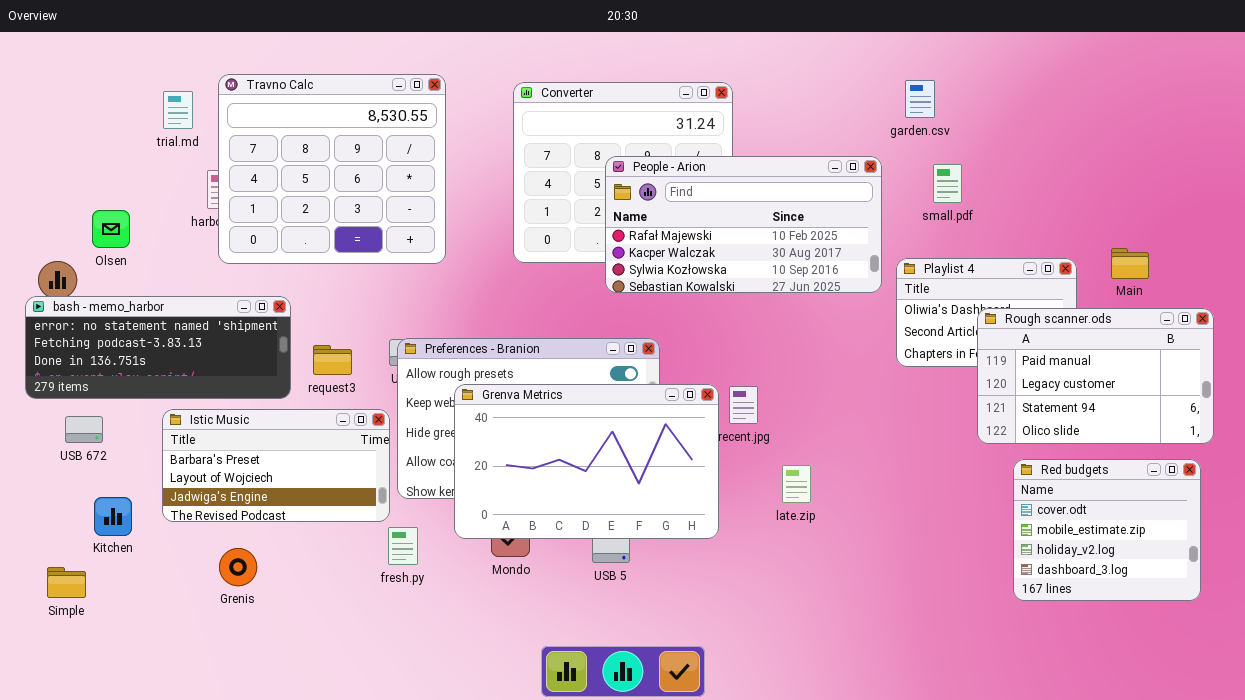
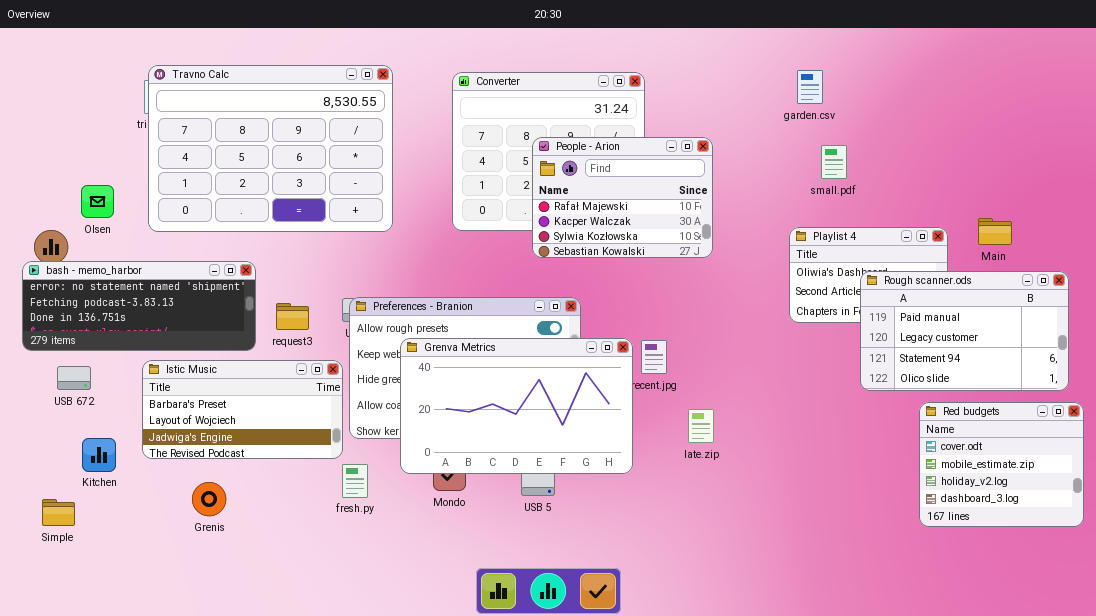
Travno Calc: [218,74,446,264] -> [148,65,393,232], resized
People - Arion: [605,156,882,293] -> [532,137,713,258], resized
Red budgets: [1013,459,1201,601] -> [919,402,1084,527], moved

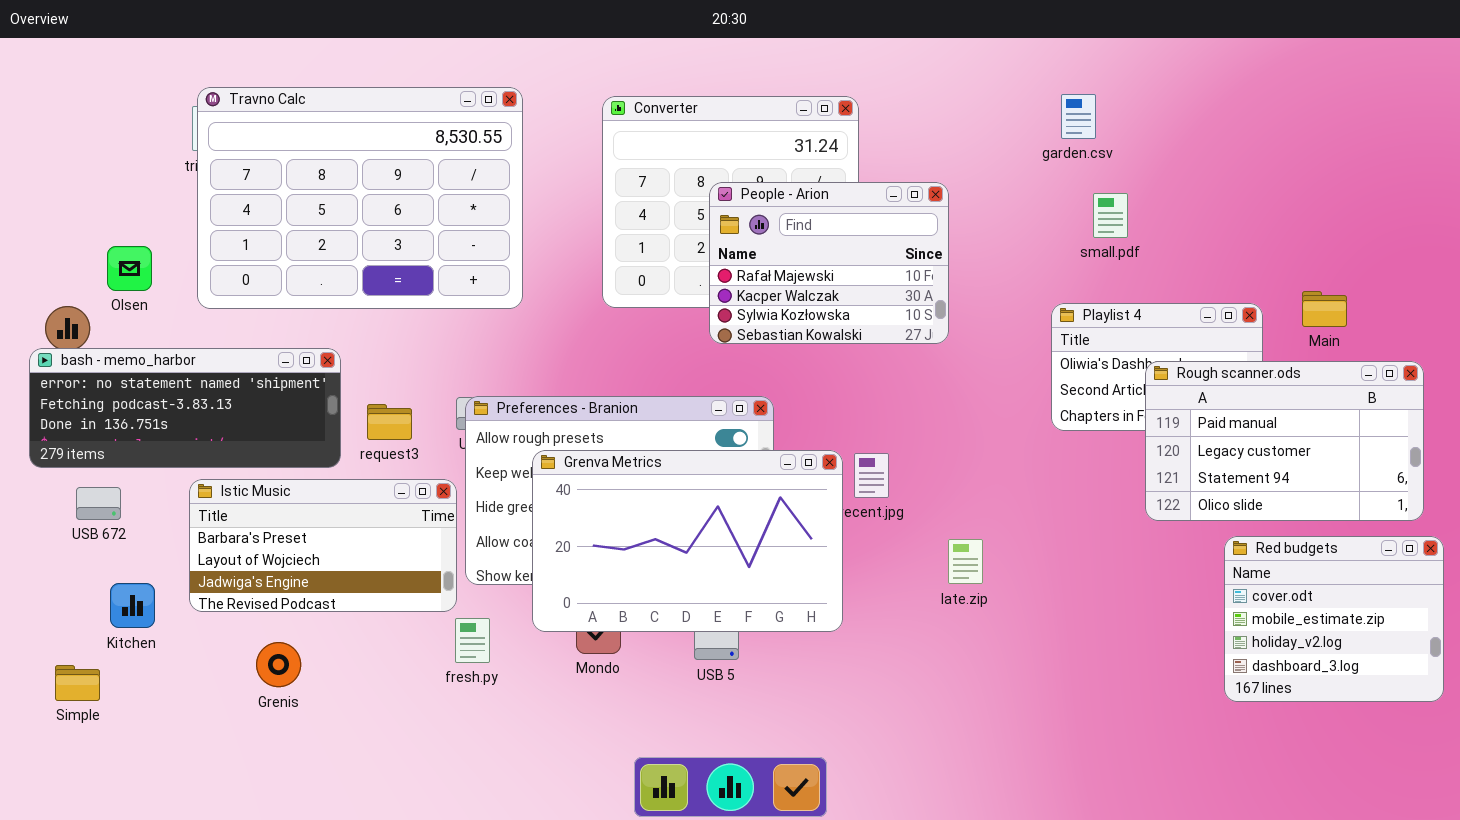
late.zip: [688,409,714,443] -> [948,539,983,584], moved

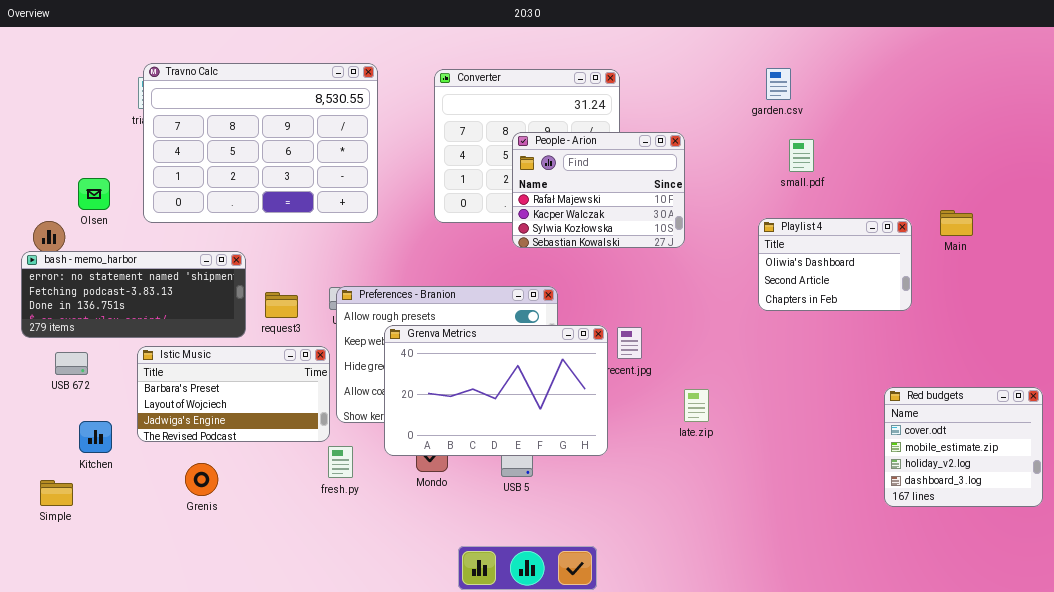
Rough scanner.ods: [1145,361,1424,521] -> none, closed

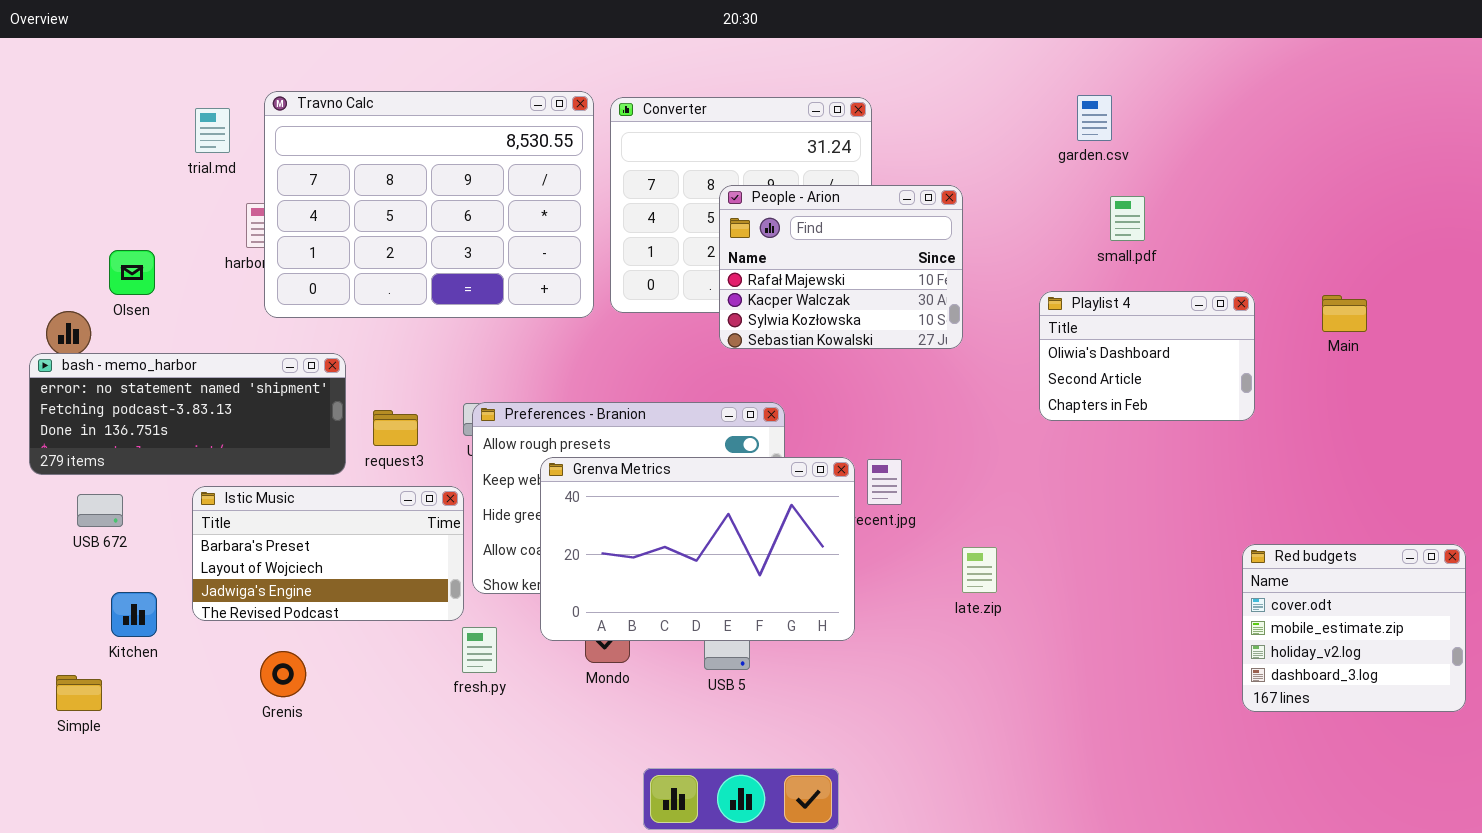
Travno Calc: [143,63,378,223] -> [264,91,594,318], moved
Playlist 4: [758,218,912,311] -> [1039,291,1255,421], moved

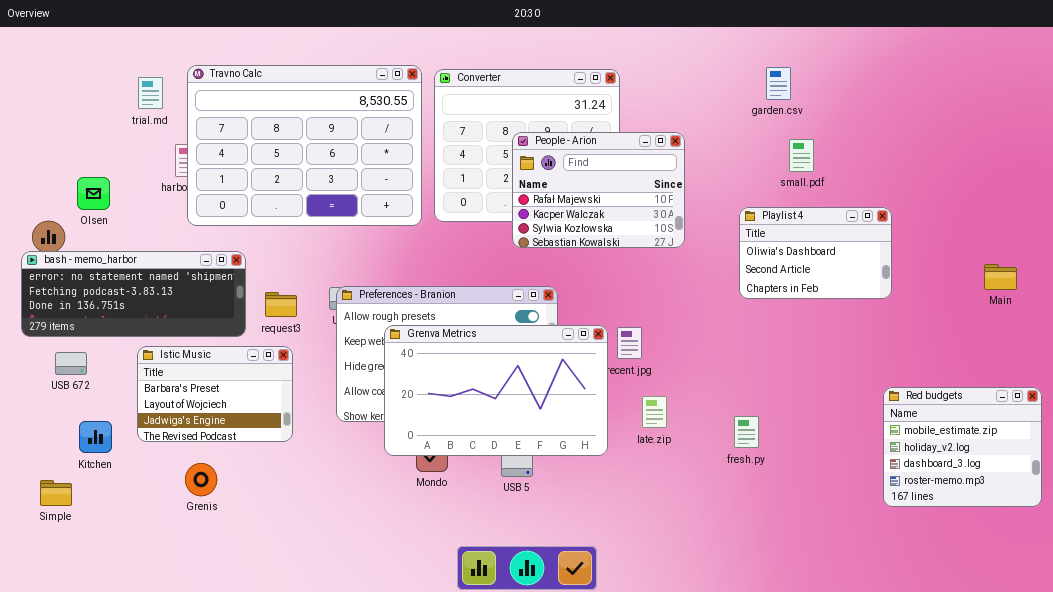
Main: [1322,295,1367,332] -> [984,264,1017,290], moved
Istic Music: [192,486,464,621] -> [137,346,293,442], resized
Red budgets: [1242,544,1466,712] -> [883,387,1042,507], scrolled down 1 row
late.zip: [962,547,997,593] -> [642,396,667,428], moved
fresh.py: [462,627,497,673] -> [734,416,759,448], moved

